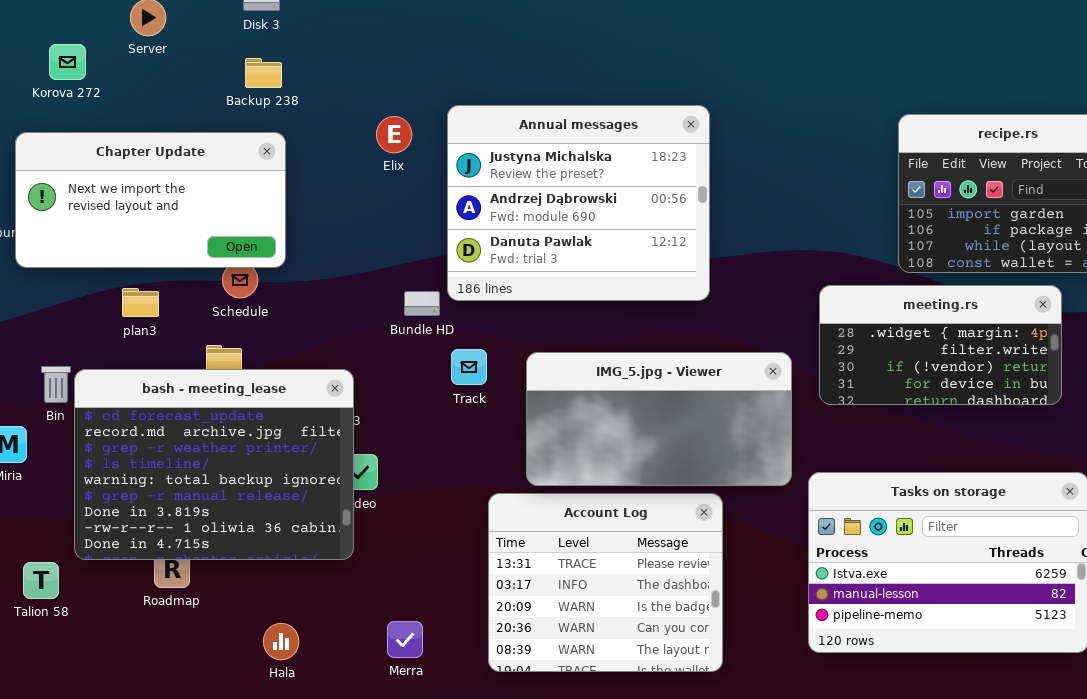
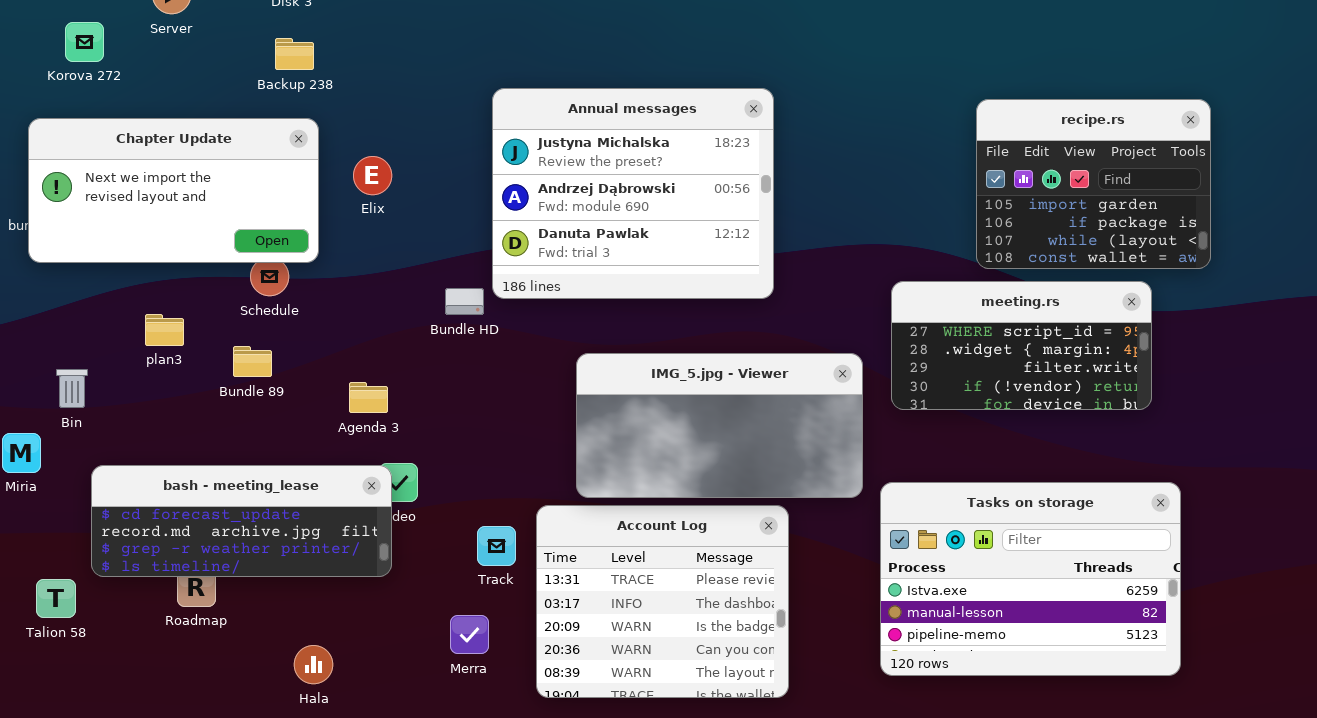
Elix: [376,116,412,153] -> [353,156,392,195], moved
meeting.rs: [819,285,1062,405] -> [891,281,1152,410], scrolled up 1 row
plan3: [122,288,159,317] -> [145,314,184,346], moved
Track: [451,349,487,385] -> [477,526,516,566], moved
bash - meeting_lease: [74,369,354,560] -> [91,465,392,577], resized
Merra: [387,621,423,658] -> [450,615,489,654], moved

